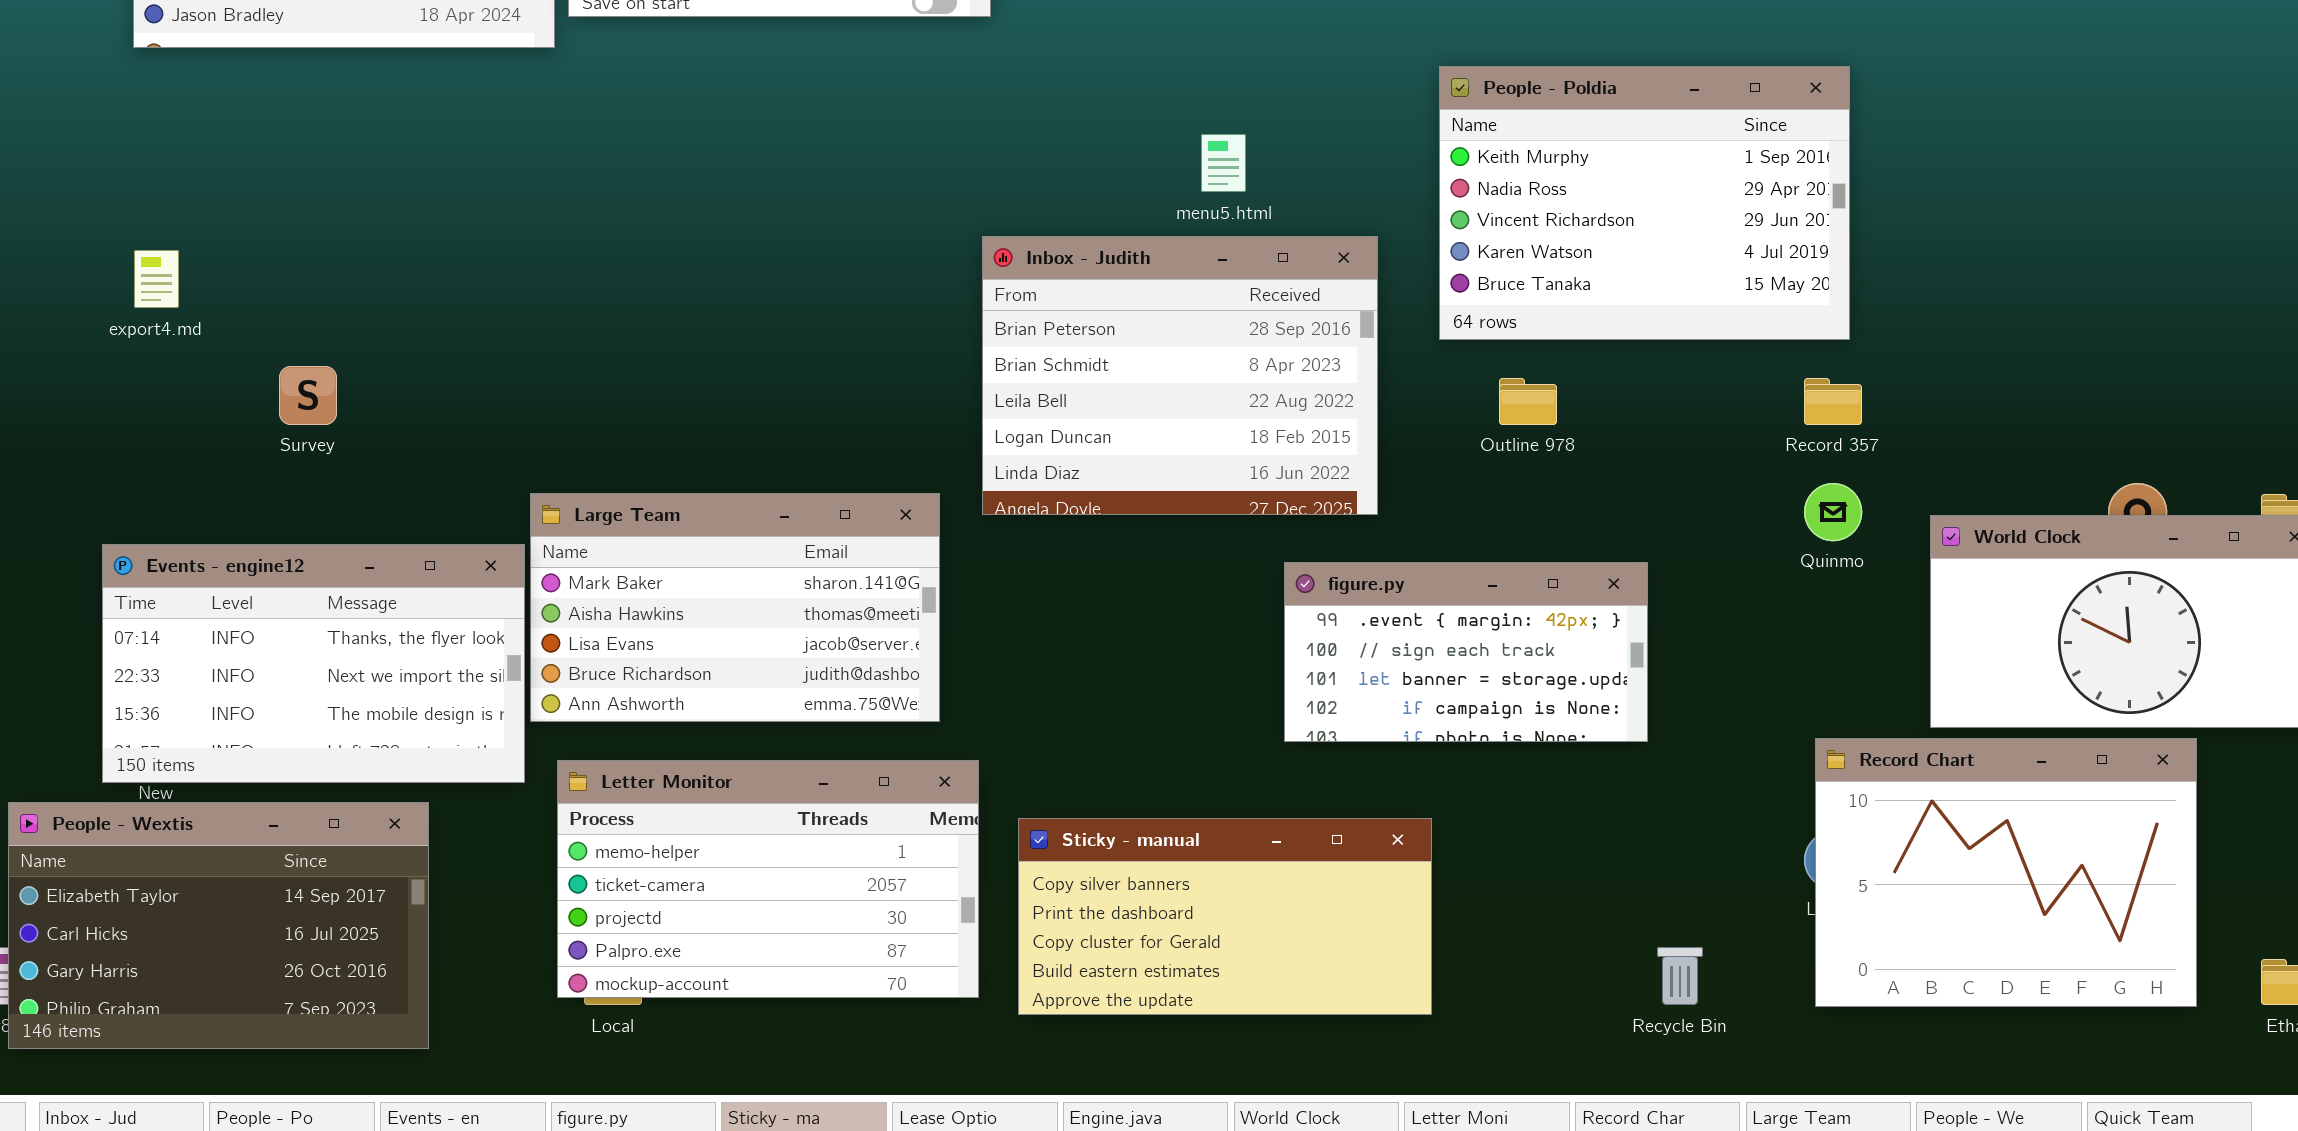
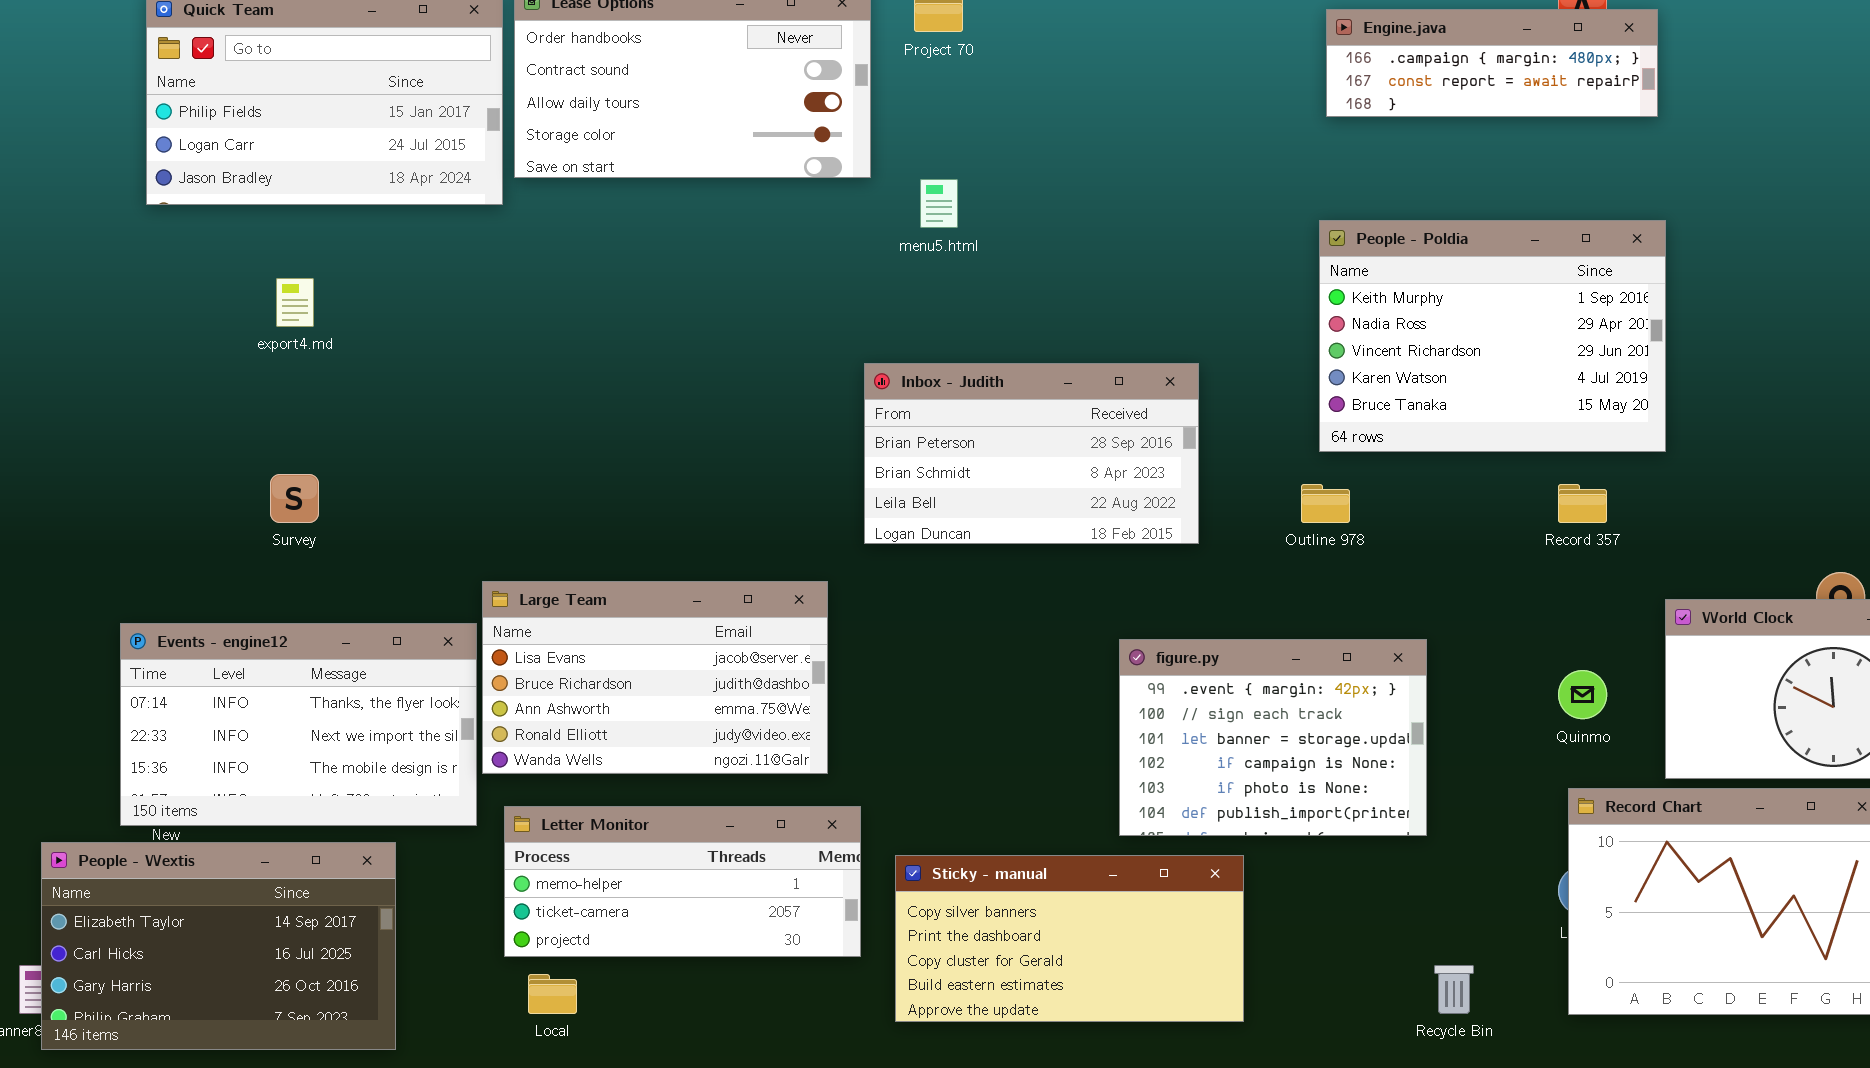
People - Poldia: [1439,66,1850,340] -> [1319,220,1666,452], moved
menu5.html: [1201,134,1246,192] -> [920,179,958,228], moved
Inbox - Judith: [982,236,1378,515] -> [864,363,1199,544], resized
export4.md: [134,250,179,308] -> [276,278,314,327], moved
Quinmo: [1804,483,1862,541] -> [1558,670,1607,719], moved
Large Team: [530,493,940,722] -> [482,581,828,774], scrolled down 2 rows
figure.py: [1284,562,1648,742] -> [1119,639,1427,836], resized
Letter Monitor: [557,760,979,998] -> [504,806,861,957], resized

